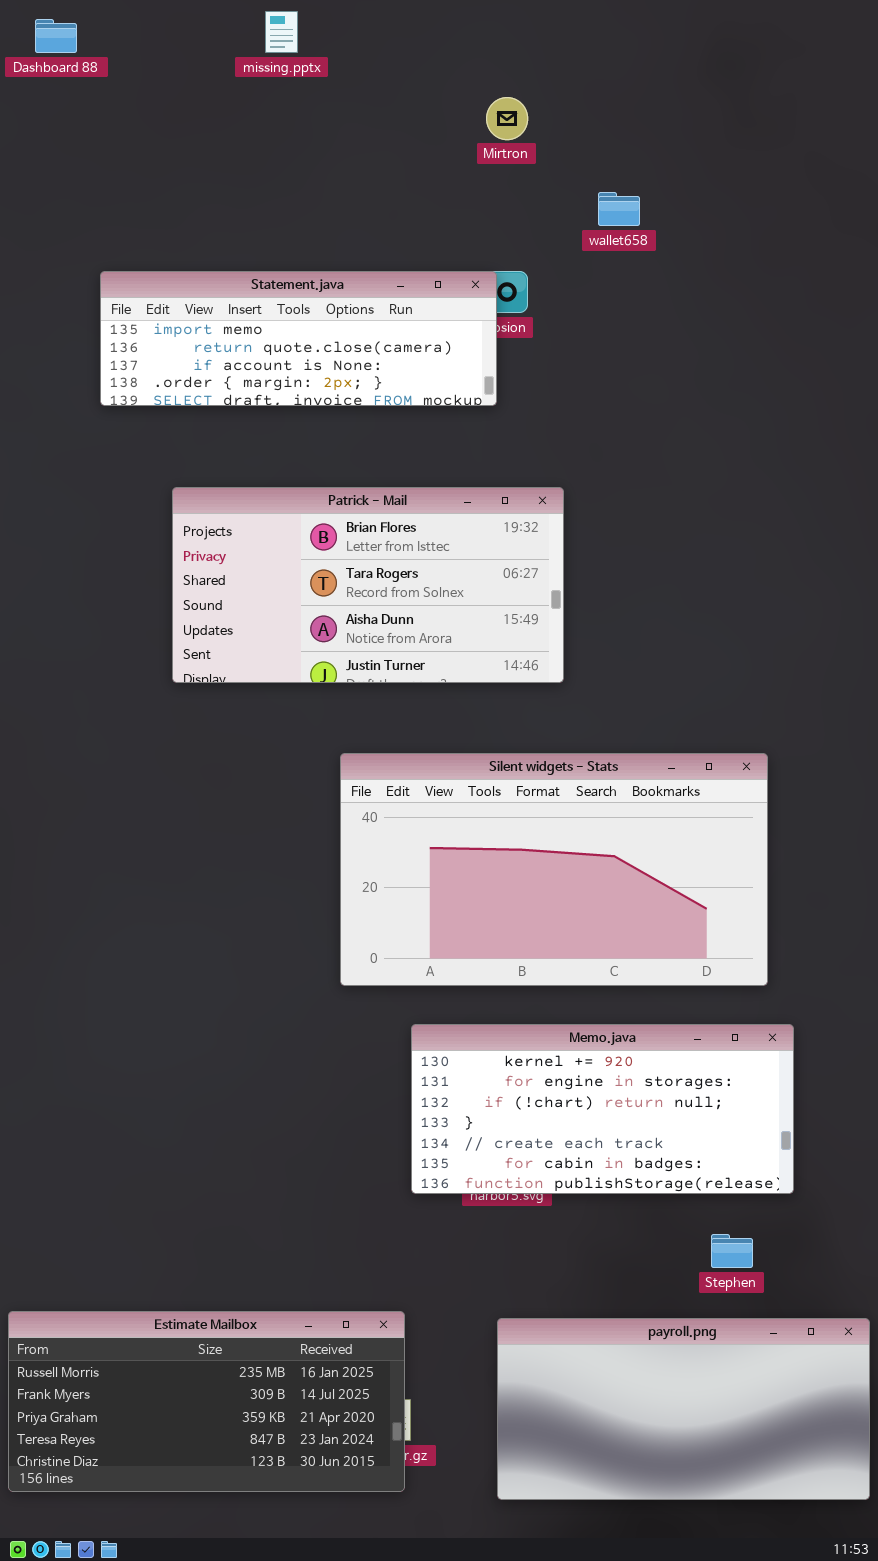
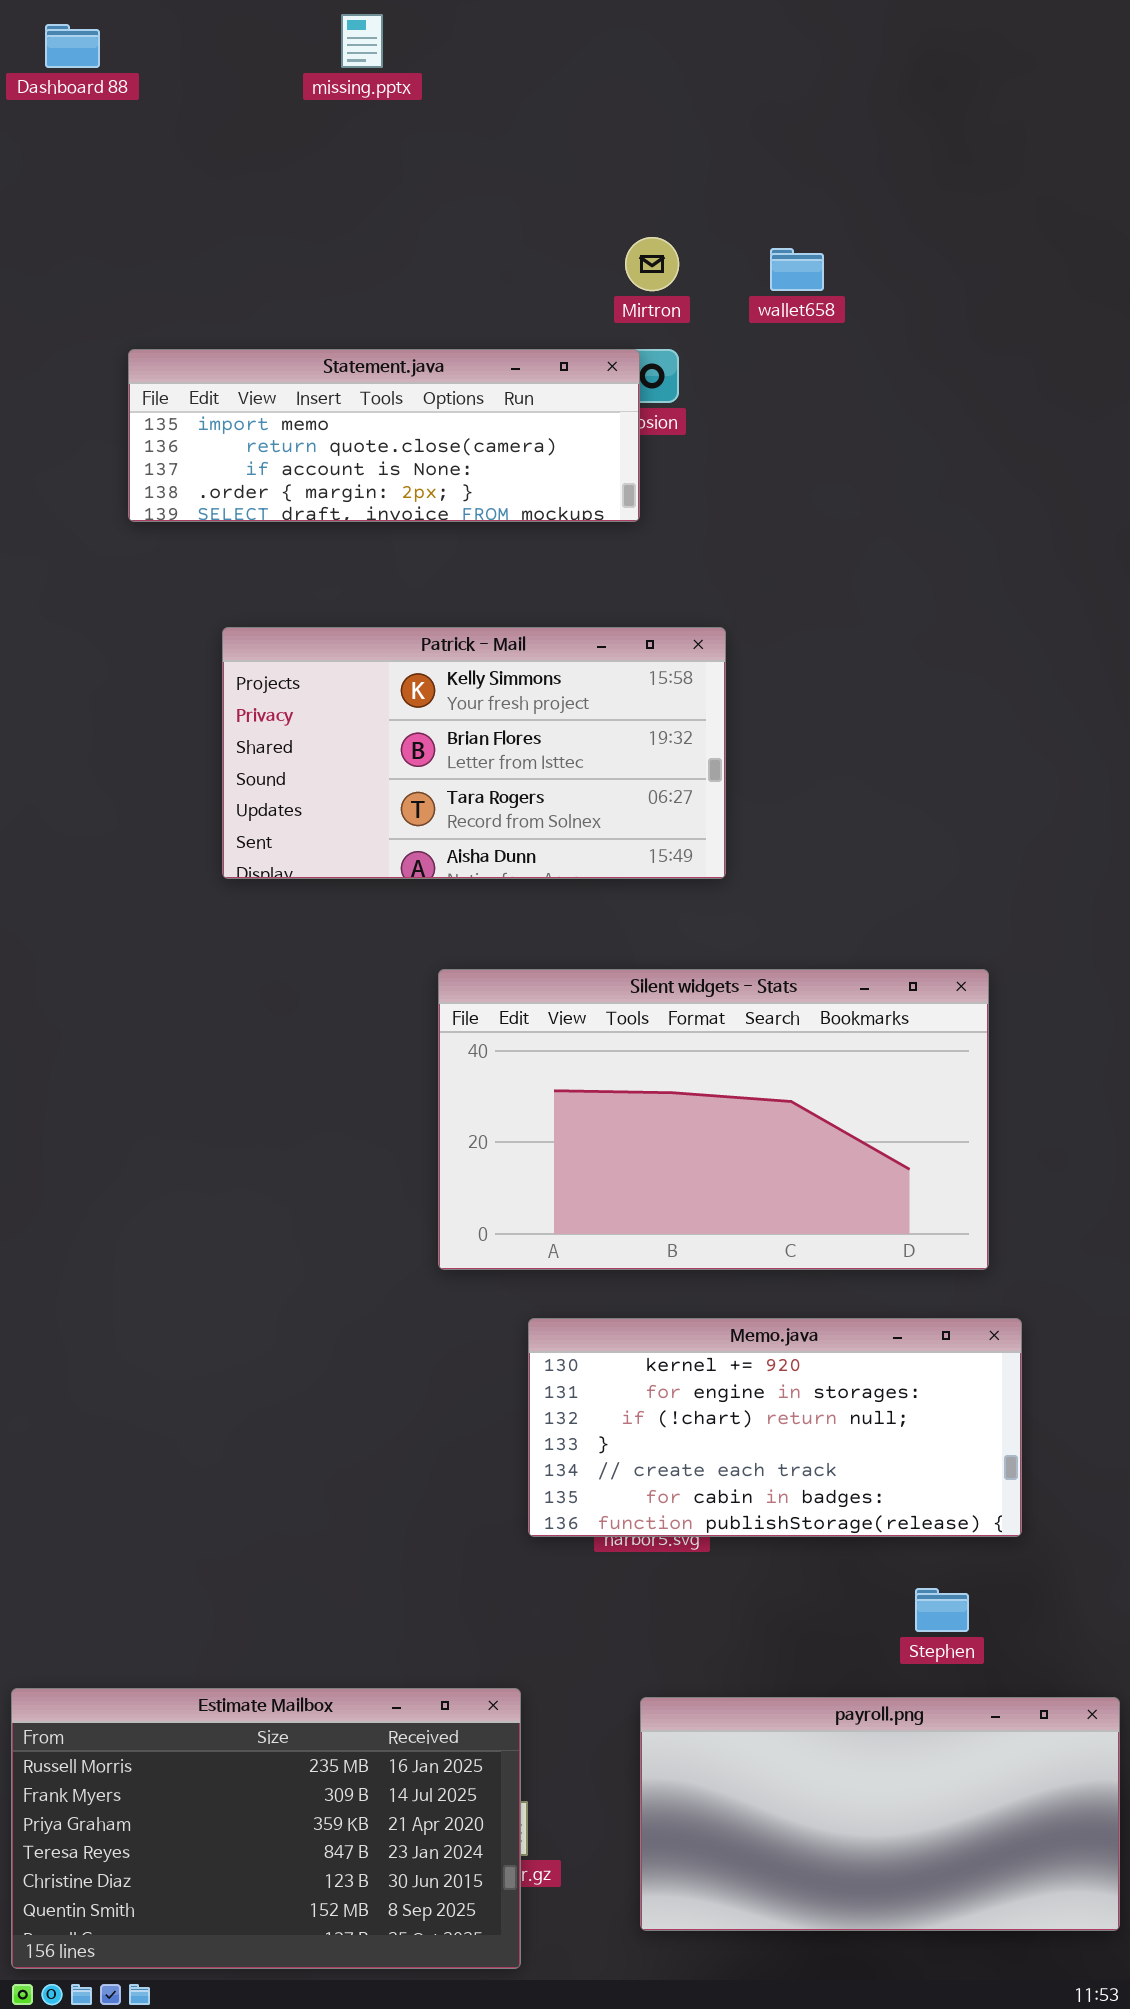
Mirtron: [486,97,528,140] -> [625,237,679,291], moved
Patrick - Mail: [172,487,564,683] -> [222,627,726,879], scrolled up 1 row
Estimate Mailbox: [8,1311,405,1492] -> [11,1688,521,1969], resized

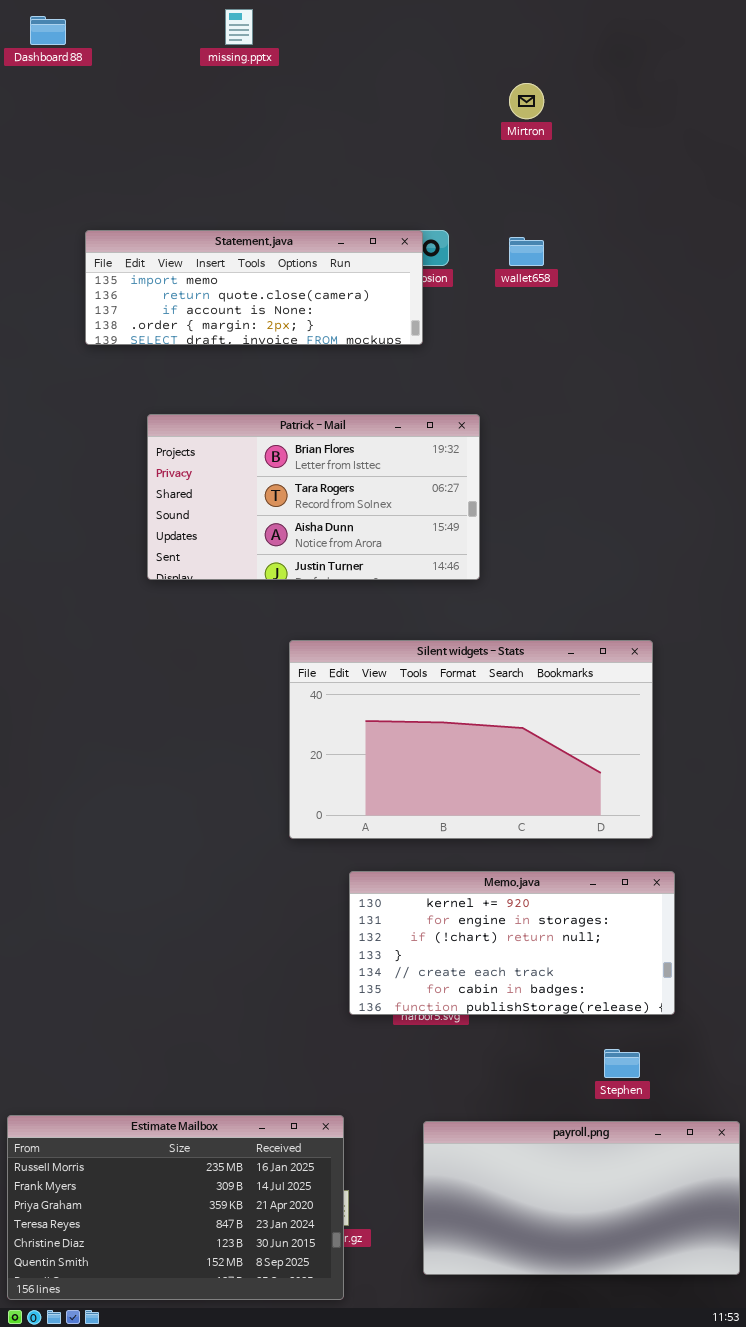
Mirtron: [625,237,679,291] -> [509,83,544,119], moved
wallet658: [770,248,824,291] -> [509,237,544,266], moved
Patrick - Mail: [222,627,726,879] -> [147,414,480,580], scrolled down 1 row

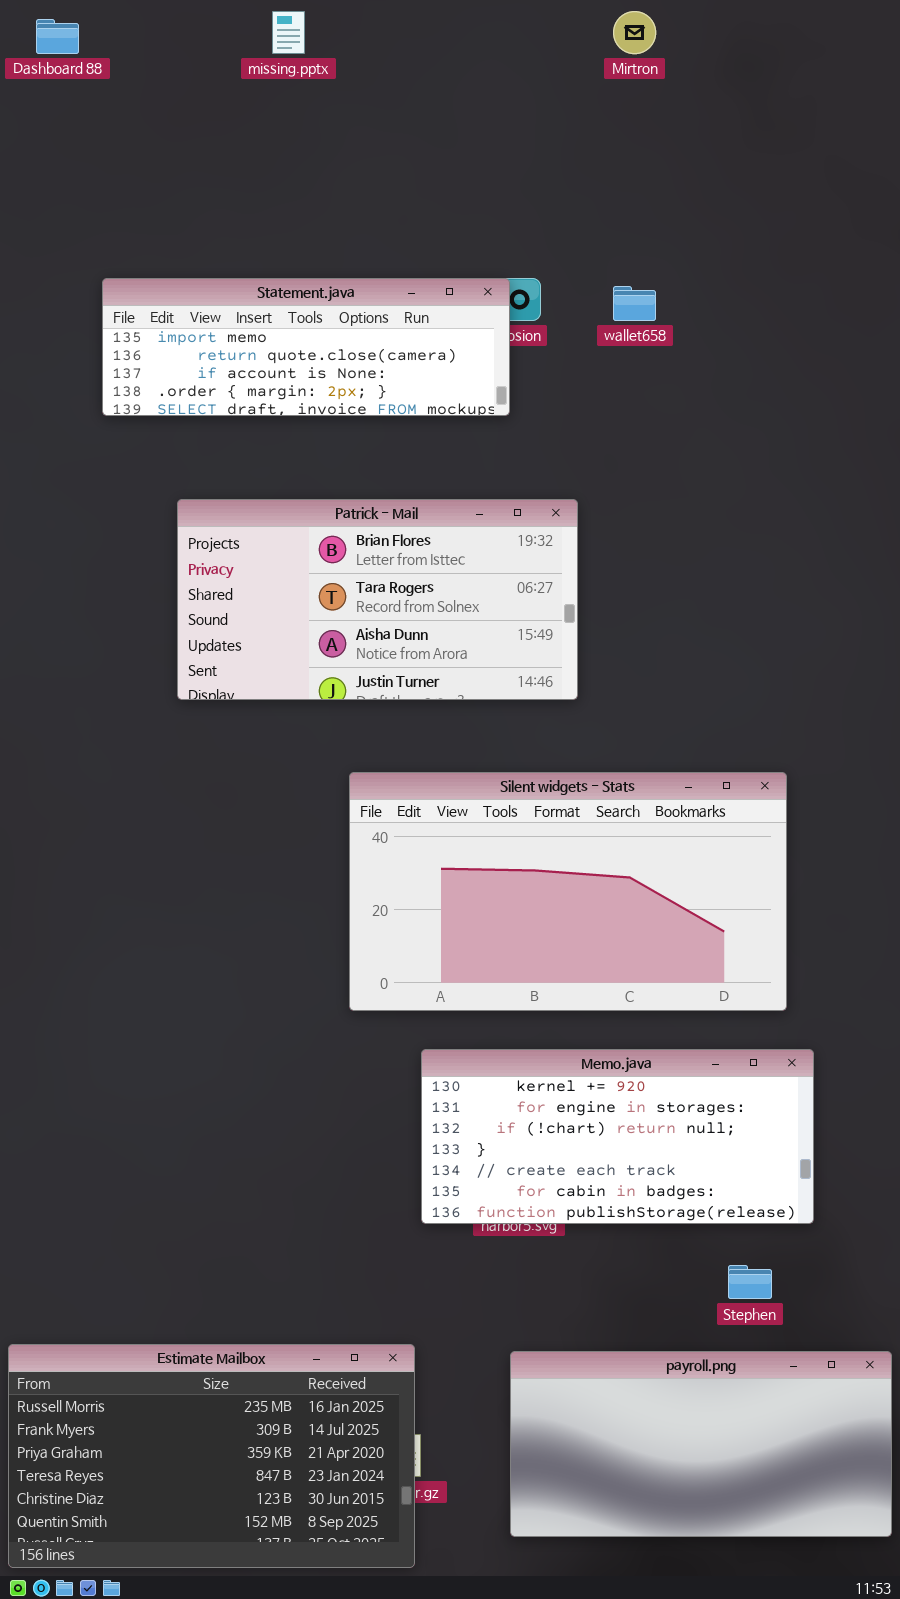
Mirtron: [509,83,544,119] -> [613,11,656,54], moved

